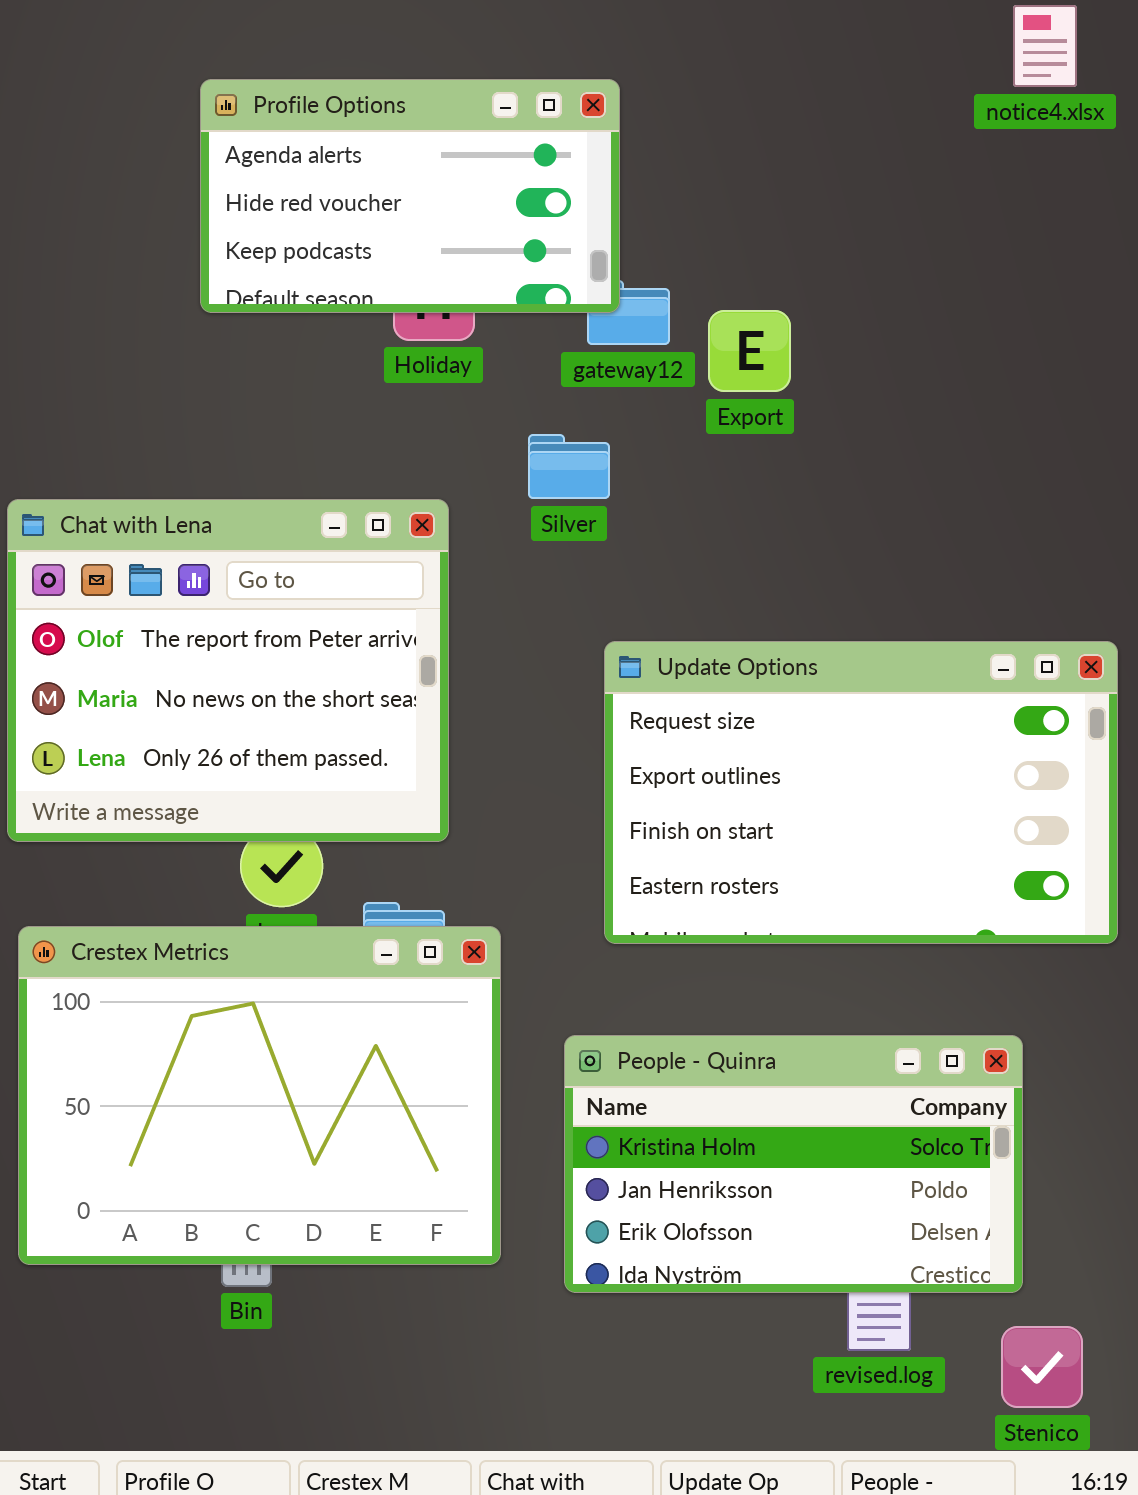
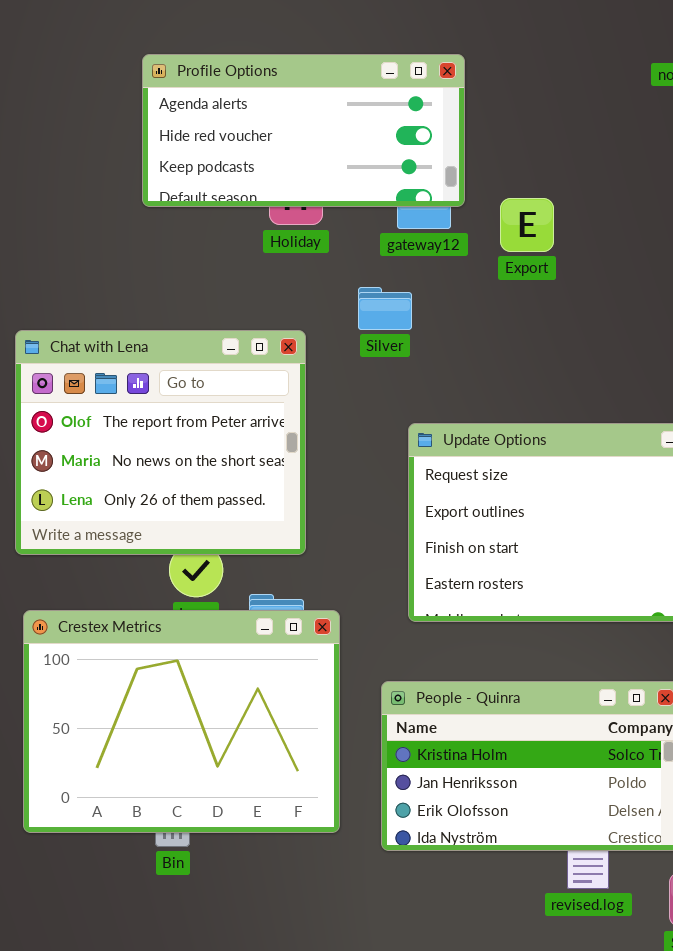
Profile Options: [200,79,620,313] -> [142,54,465,207], resized
Export: [708,310,791,392] -> [500,198,554,252], moved

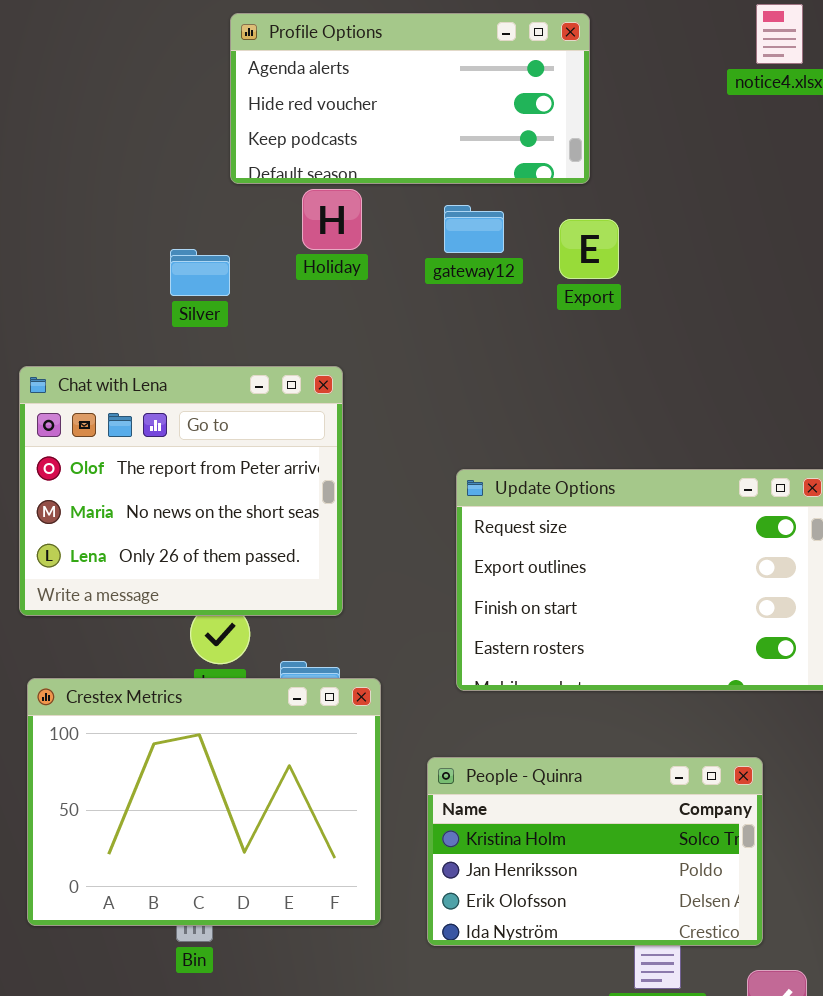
Profile Options: [142,54,465,207] -> [230,13,590,184], moved
Silver: [358,287,412,330] -> [170,249,230,296], moved

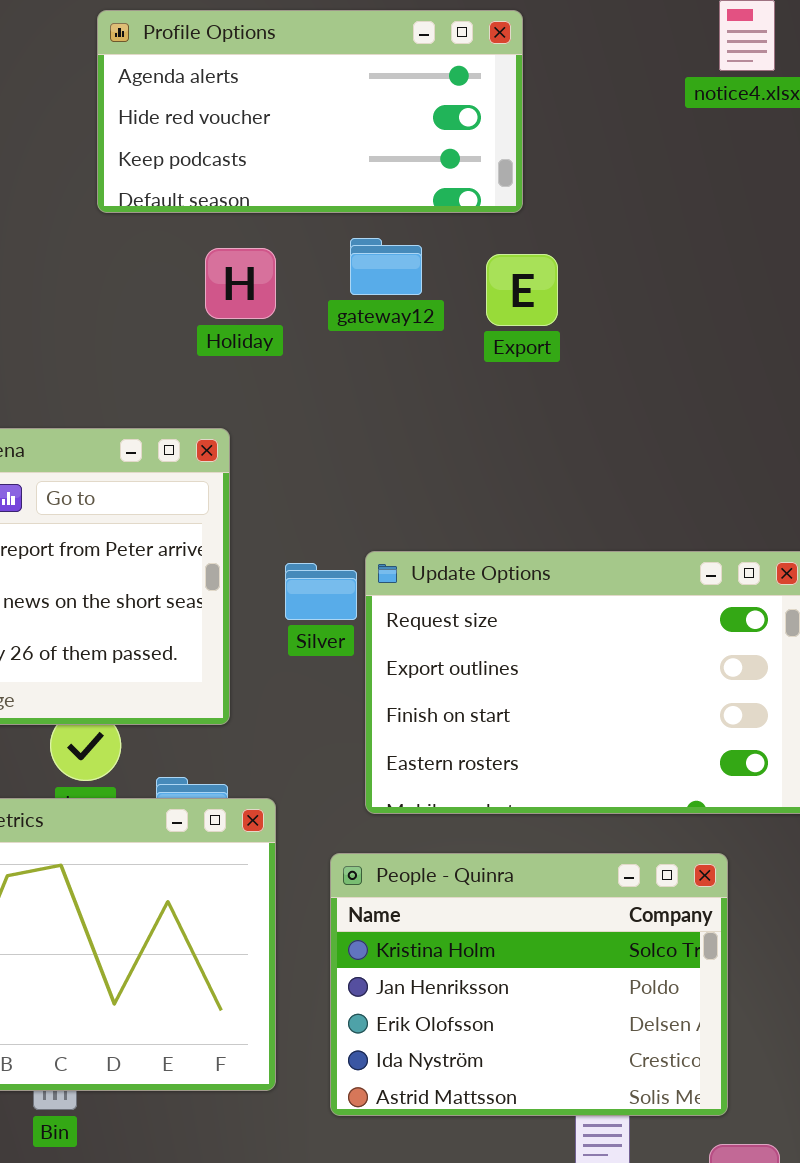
Holiday: [302,189,362,250] -> [205,248,276,319], moved
Silver: [170,249,230,296] -> [285,563,357,620], moved
People - Quinra: [427,757,763,946] -> [330,853,728,1116], resized

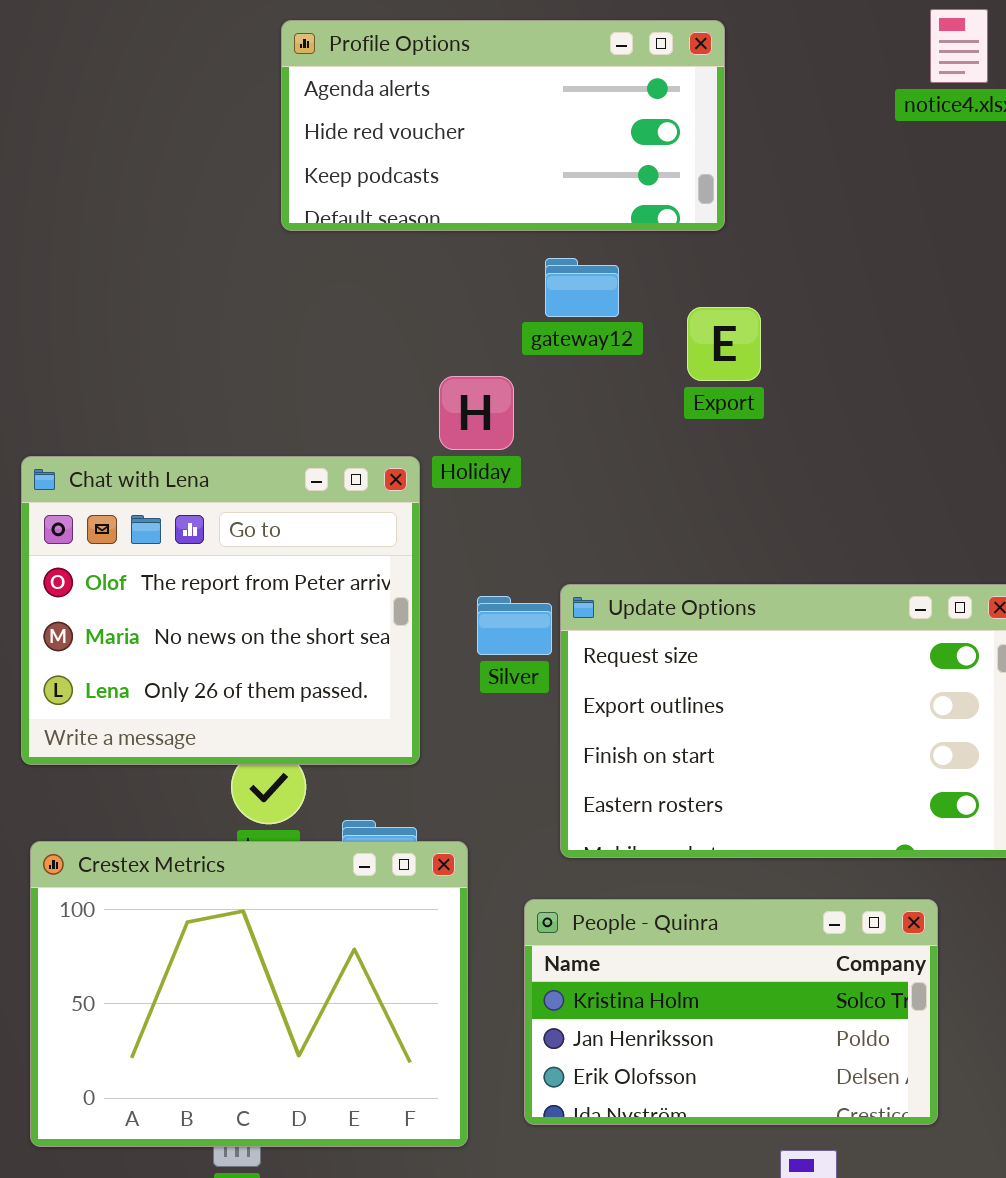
Holiday: [205,248,276,319] -> [439,376,514,450], moved
Export: [486,254,558,326] -> [687,307,761,381], moved
People - Quinra: [330,853,728,1116] -> [524,899,938,1125], resized

